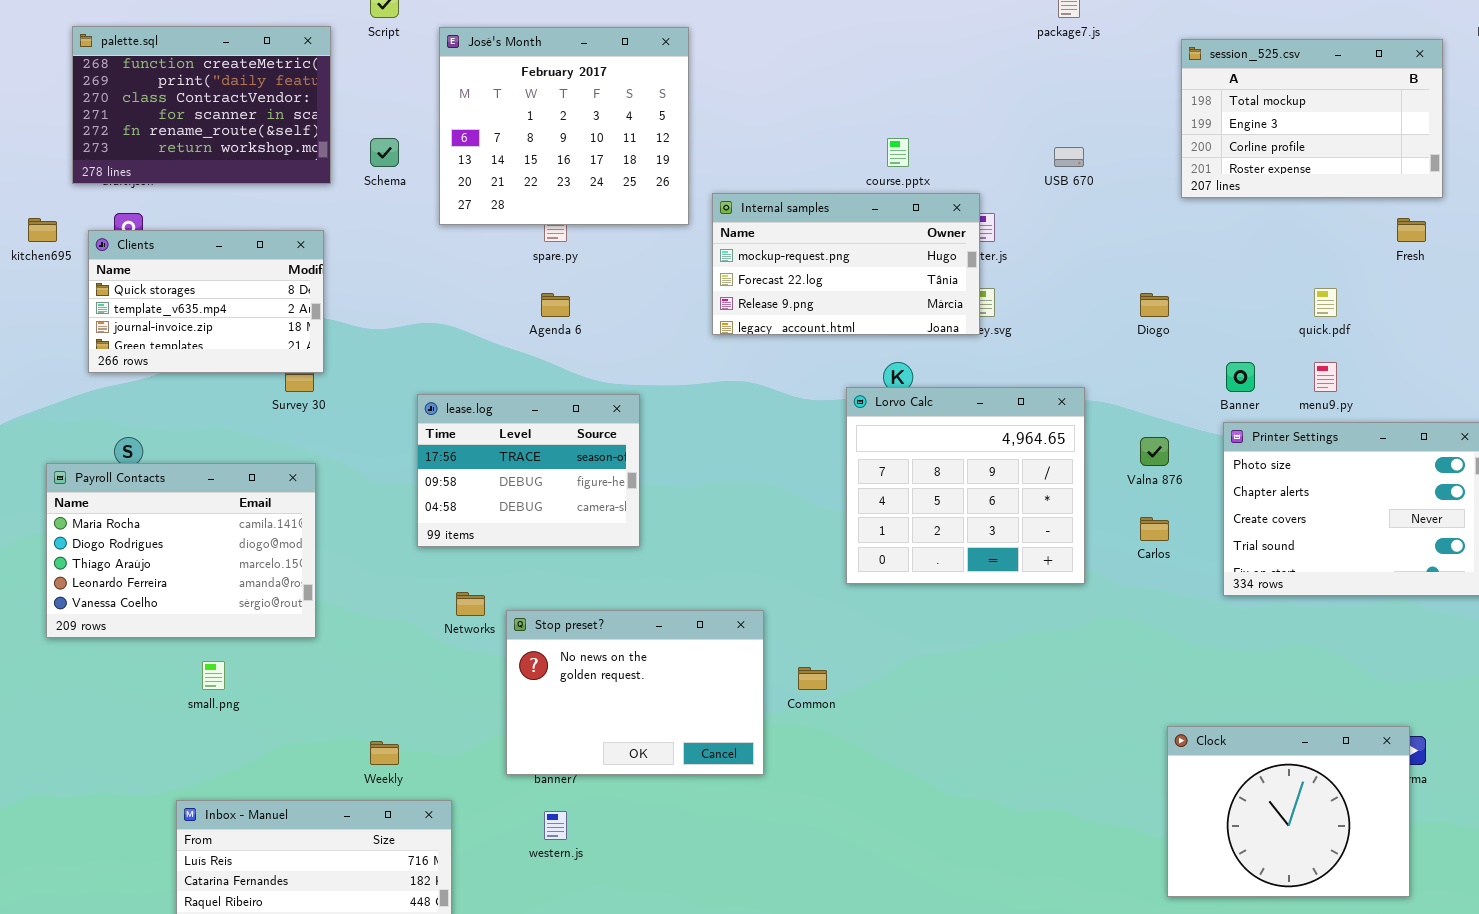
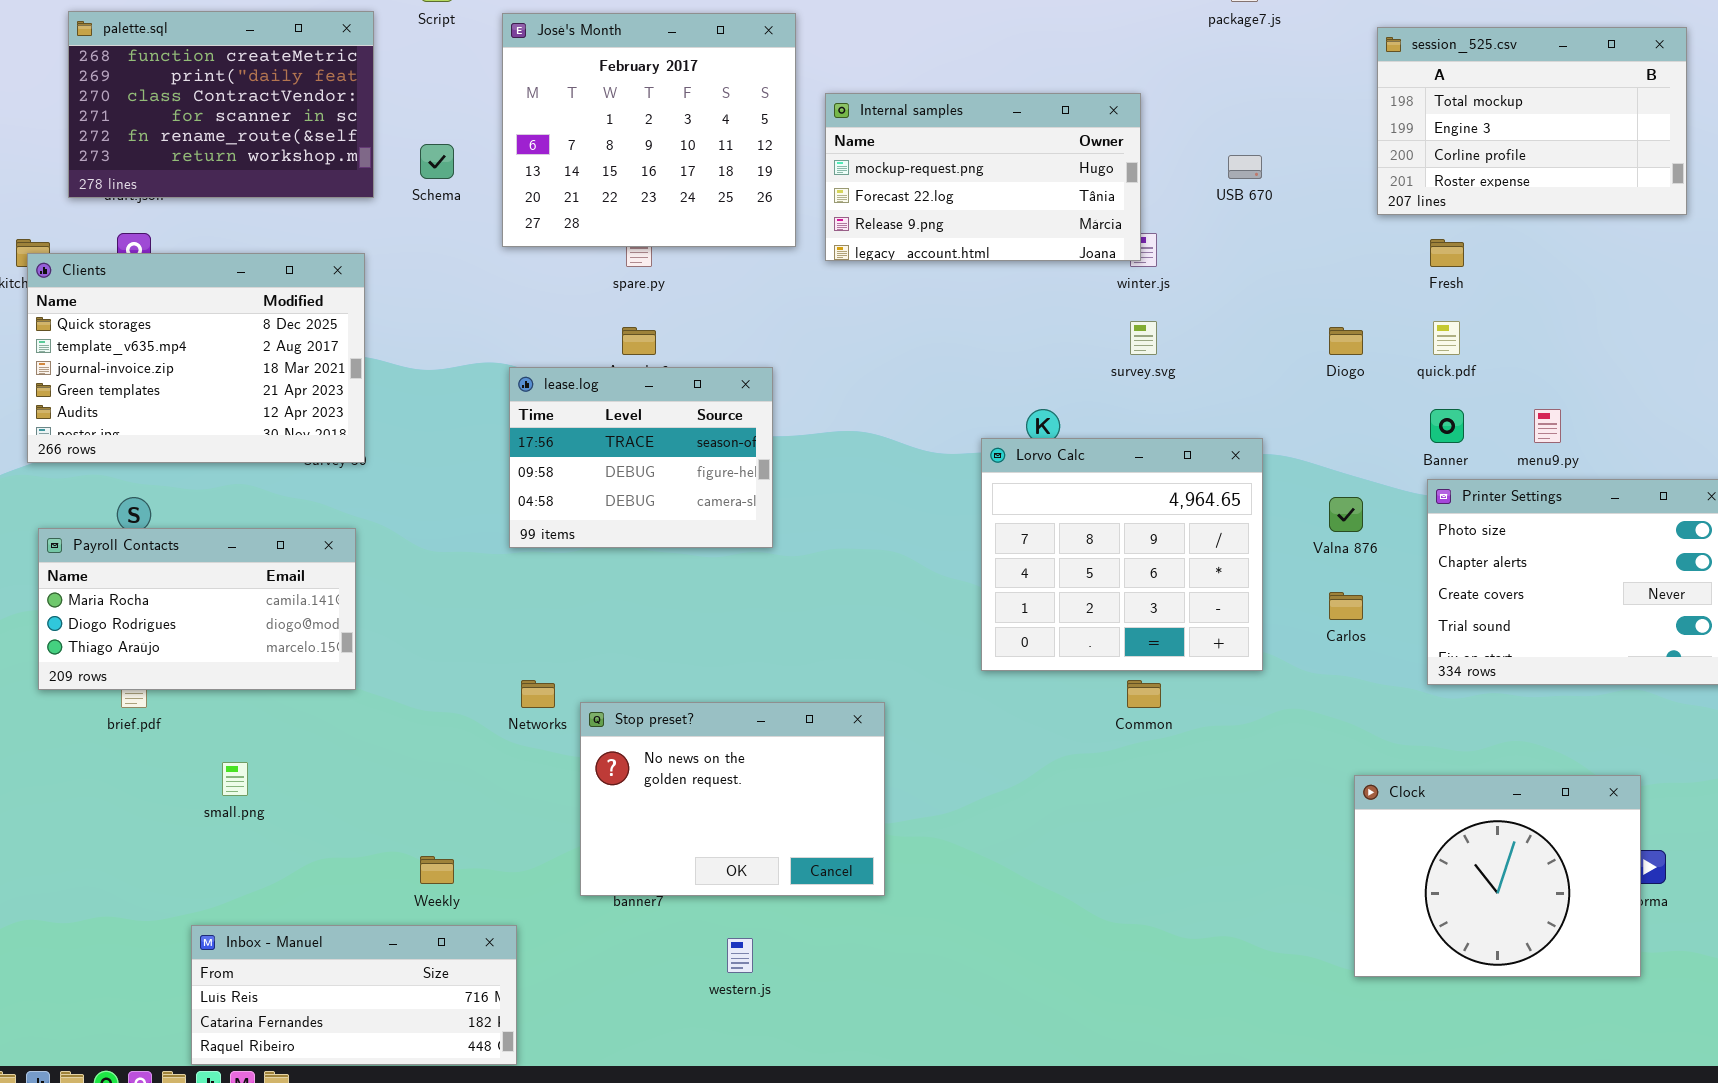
Internal samples: [712,193,980,335] -> [825,93,1141,261], moved
Fresh: [1397,218,1426,242] -> [1430,239,1464,267], moved
Clients: [88,230,324,373] -> [27,253,365,463], resized
quick.pdf: [1314,288,1337,317] -> [1433,321,1460,355], moved
lease.log: [417,394,640,547] -> [509,367,773,548], moved
Payroll Contacts: [46,463,316,638] -> [38,528,356,690], resized
Common: [798,667,827,690] -> [1127,680,1161,708], moved
Clock: [1167,726,1410,897] -> [1354,775,1641,977], moved
western.js: [544,811,567,840] -> [727,938,753,973], moved

